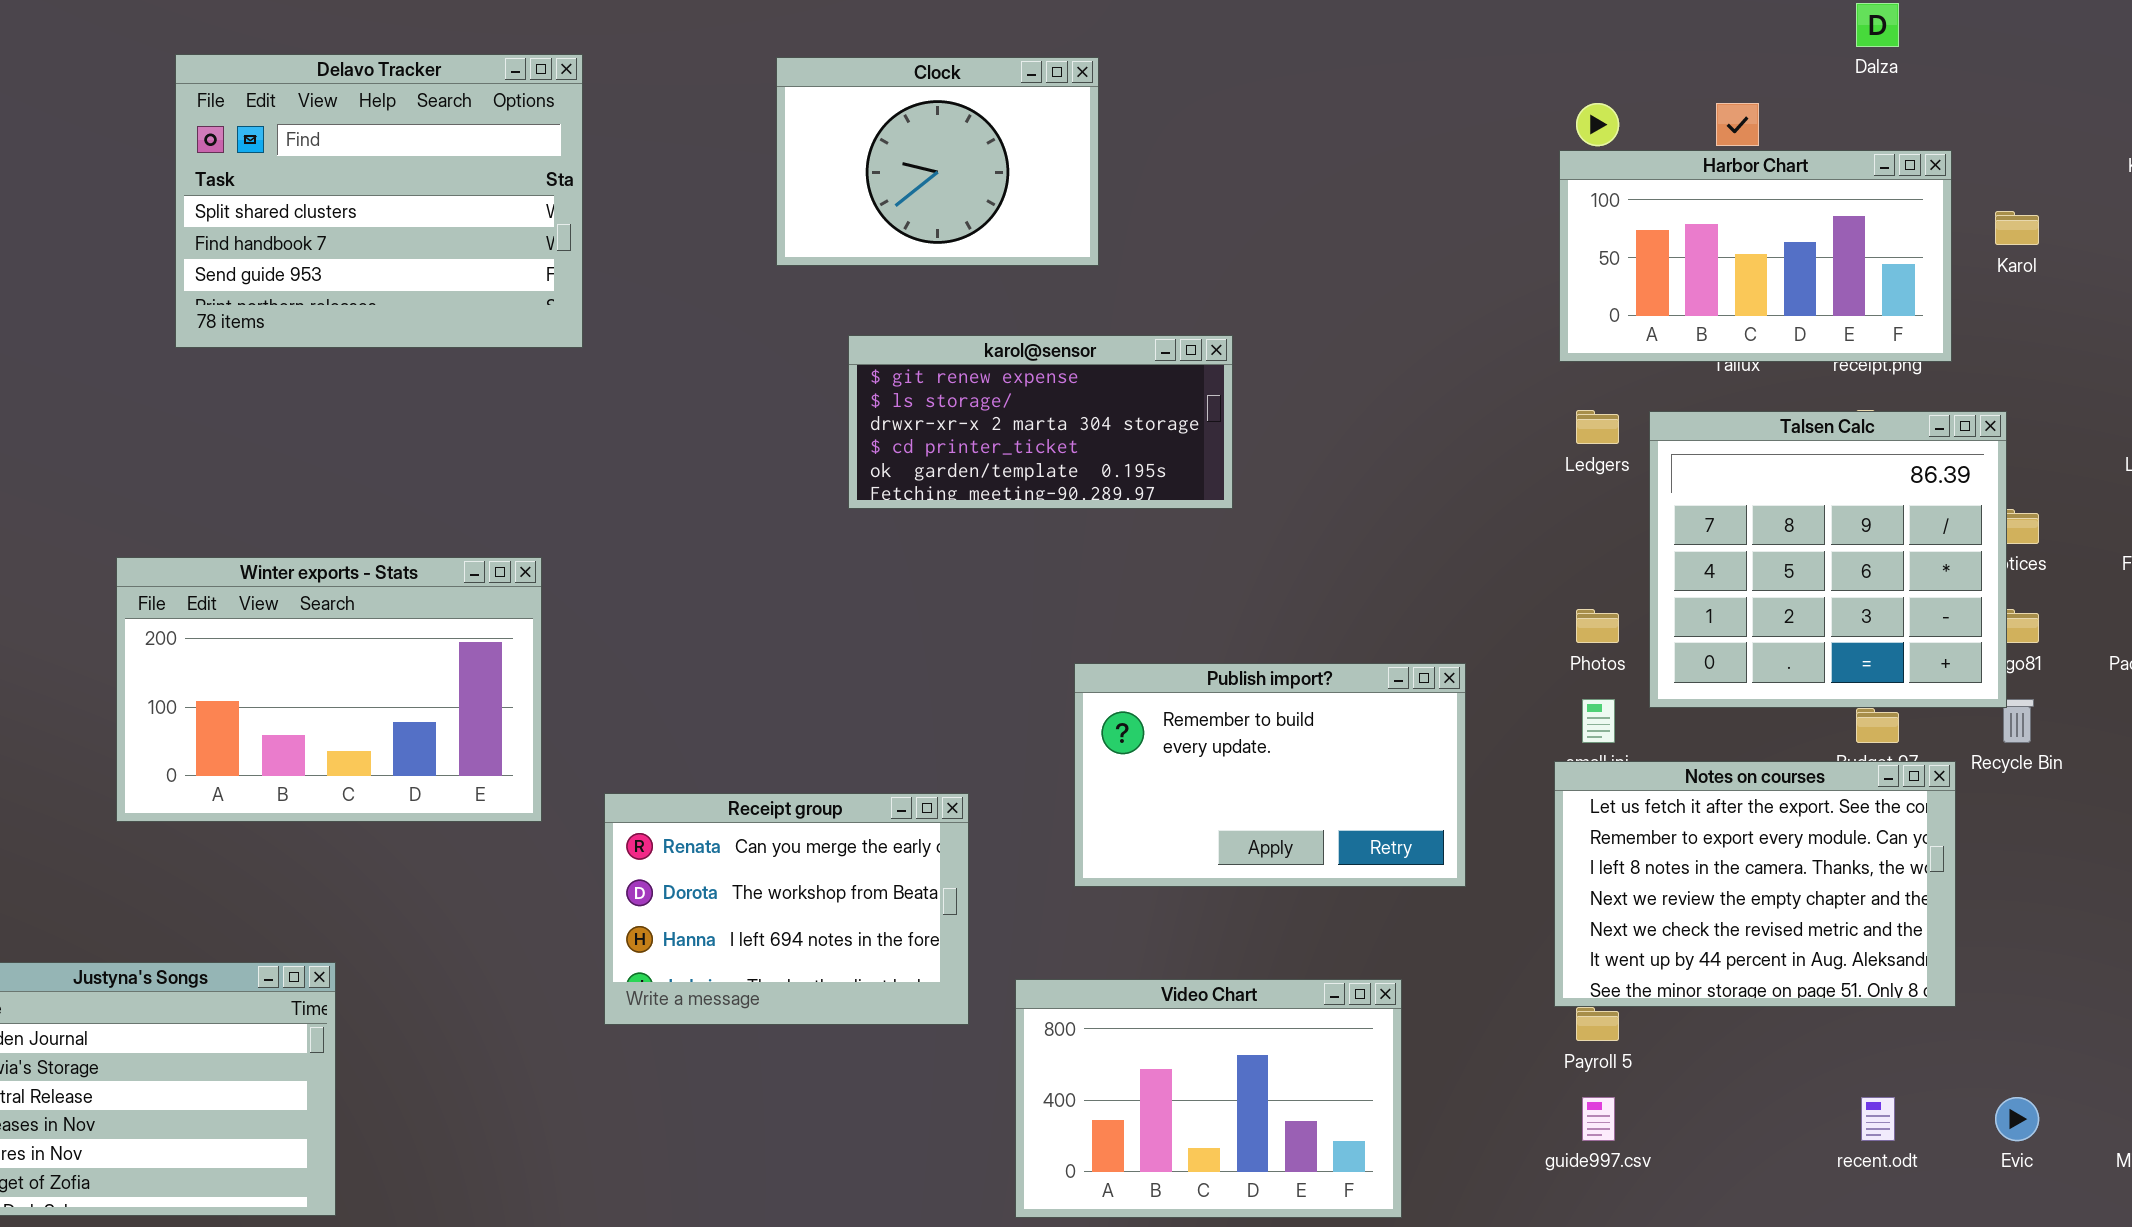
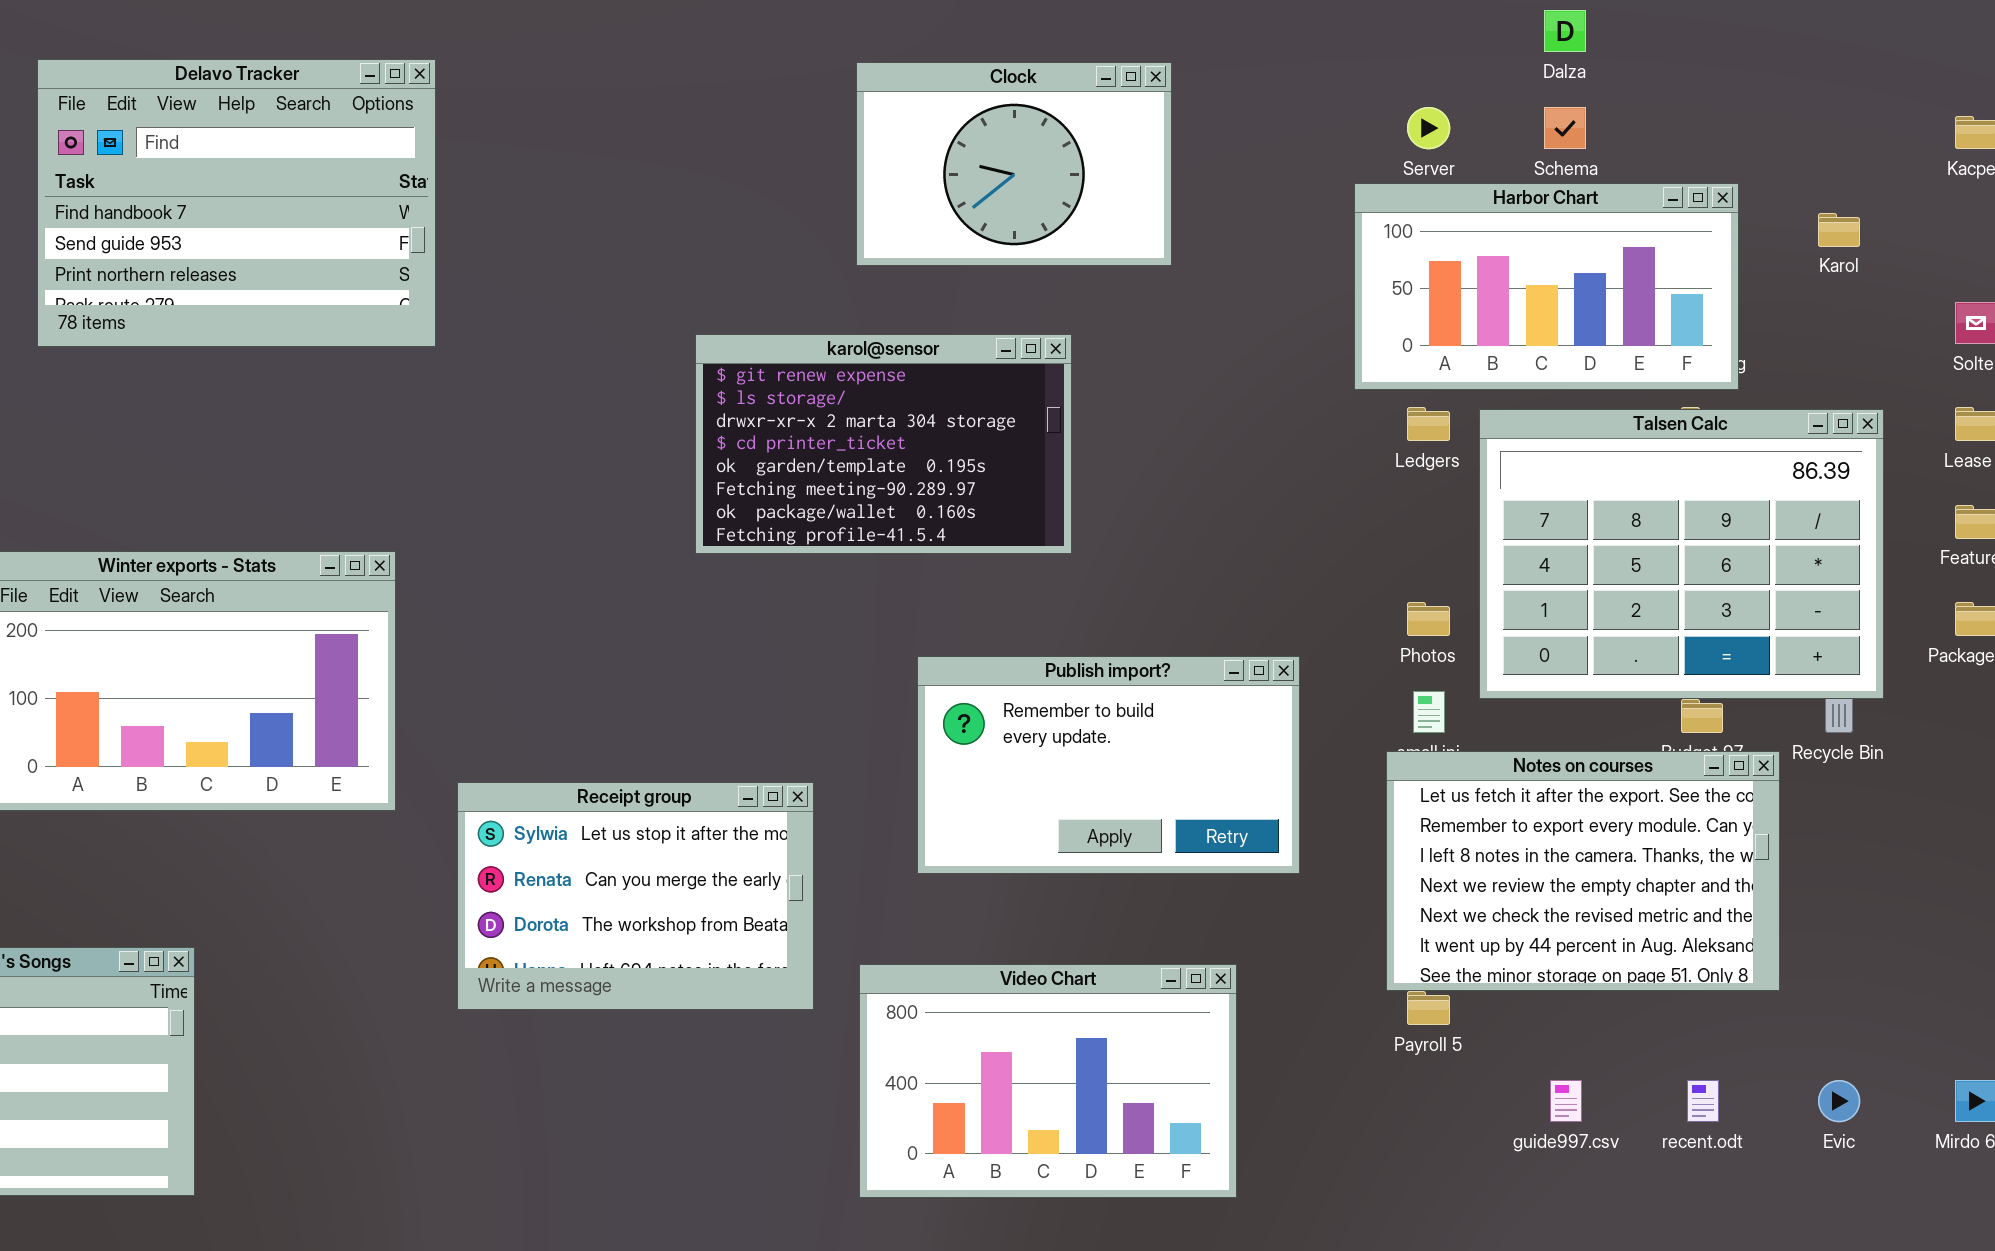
Dalza: [1856,3,1899,47] -> [1544,10,1586,52], moved
Delavo Tracker: [175,54,583,348] -> [37,59,436,347], scrolled down 1 row
Clock: [776,57,1099,266] -> [856,62,1172,266], moved
Harbor Chart: [1559,150,1952,362] -> [1354,183,1739,390], moved
karol@sensor: [848,335,1233,509] -> [695,334,1072,554], resized
Talsen Calc: [1649,411,2007,708] -> [1479,409,1884,699], resized
Receipt group: [604,793,969,1025] -> [457,782,814,1010], scrolled up 1 row
guide997.csv: [1582,1097,1615,1141] -> [1550,1080,1582,1122], moved

